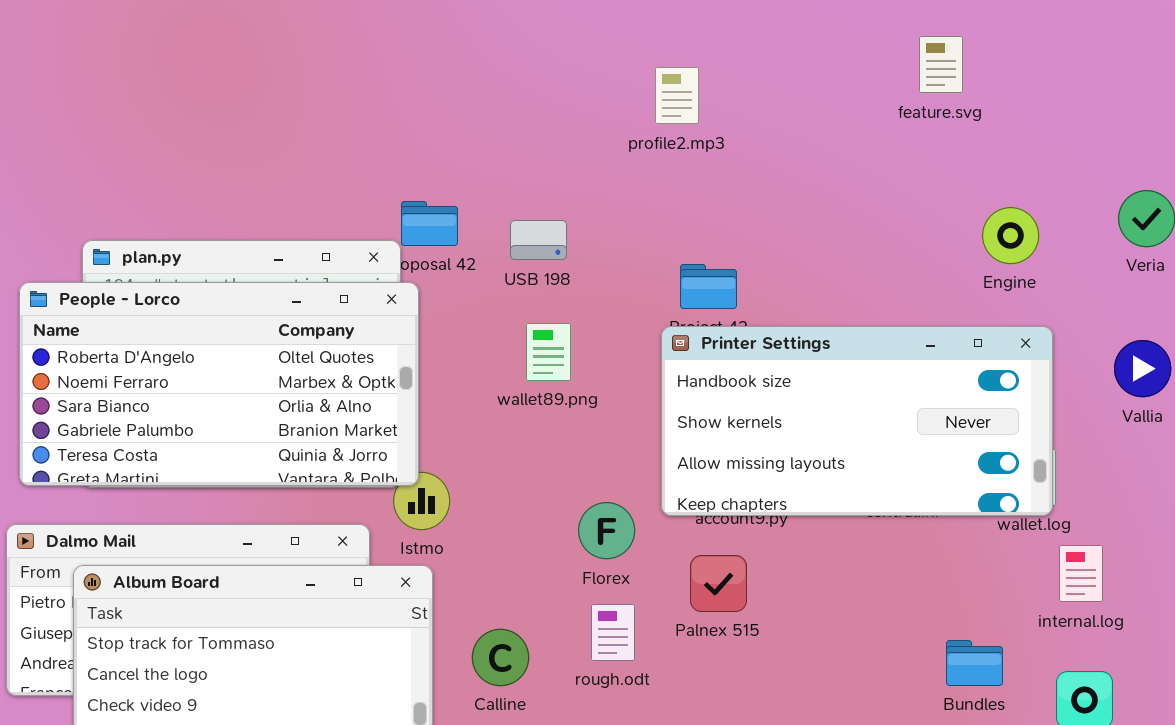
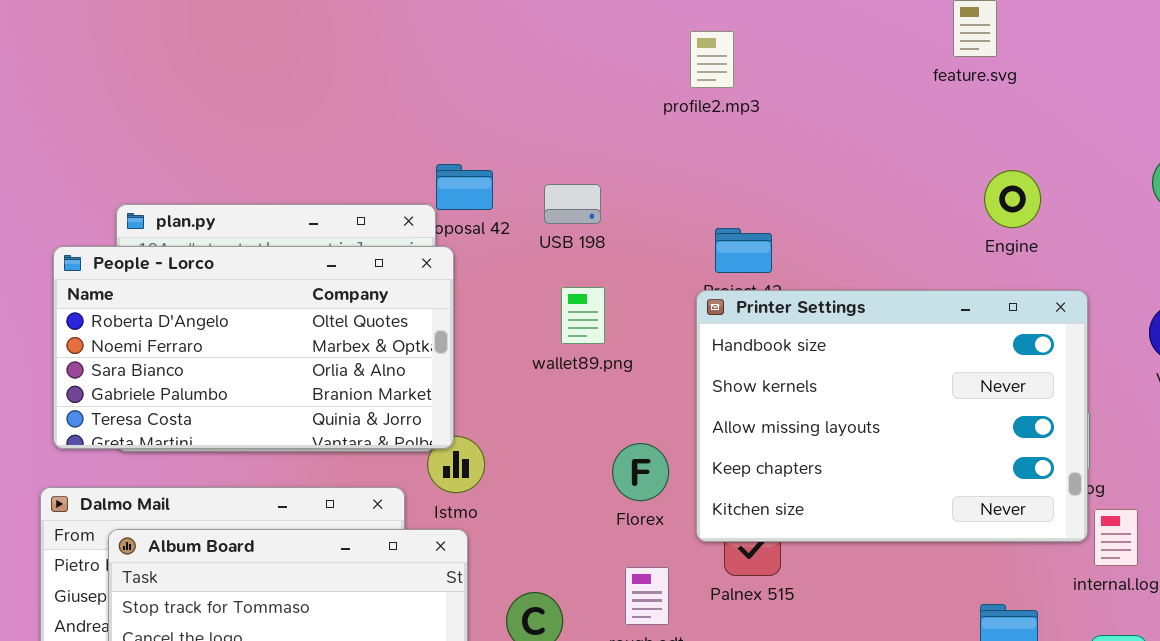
Engine: [982,207,1039,264] -> [984,170,1041,228], moved
Printer Settings: [661,326,1053,516] -> [696,290,1088,542], resized
Florex: [578,502,635,559] -> [612,443,669,501], moved

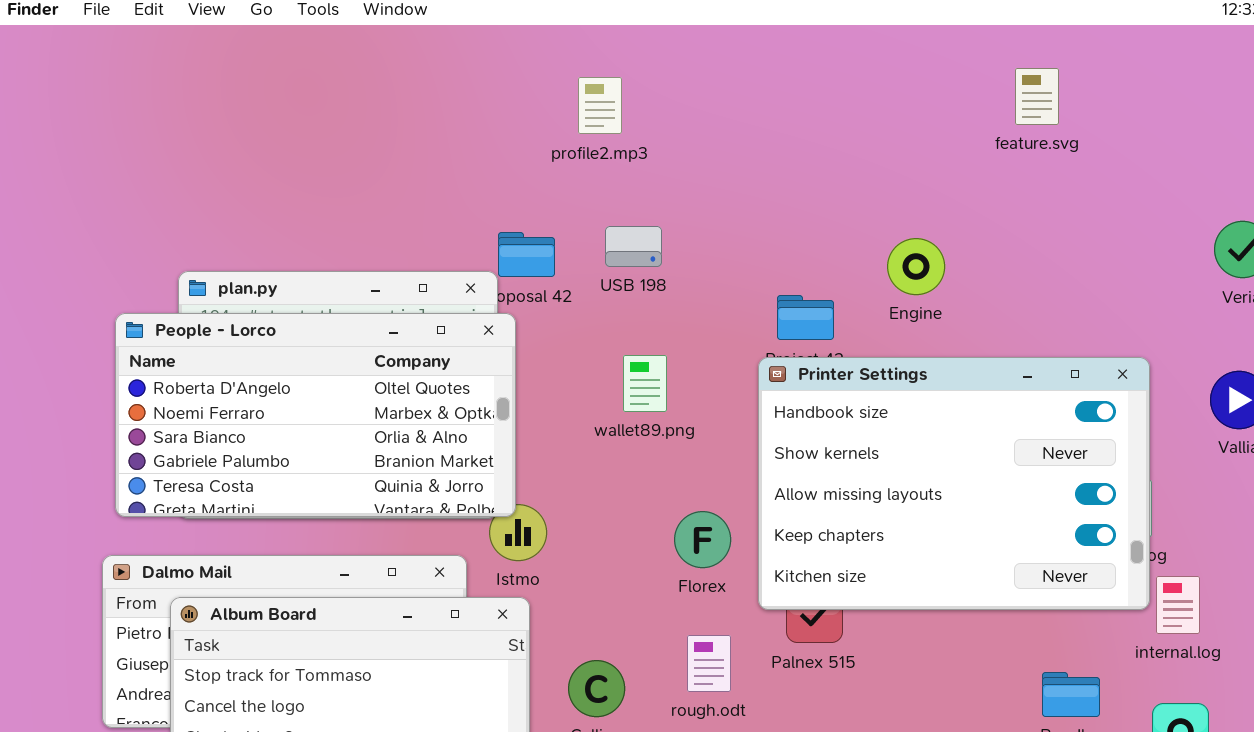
profile2.mp3: [690,31,734,88] -> [578,77,622,134], moved
Engine: [984,170,1041,228] -> [887,238,945,295], moved
USB 198: [544,184,601,224] -> [605,226,662,267], moved

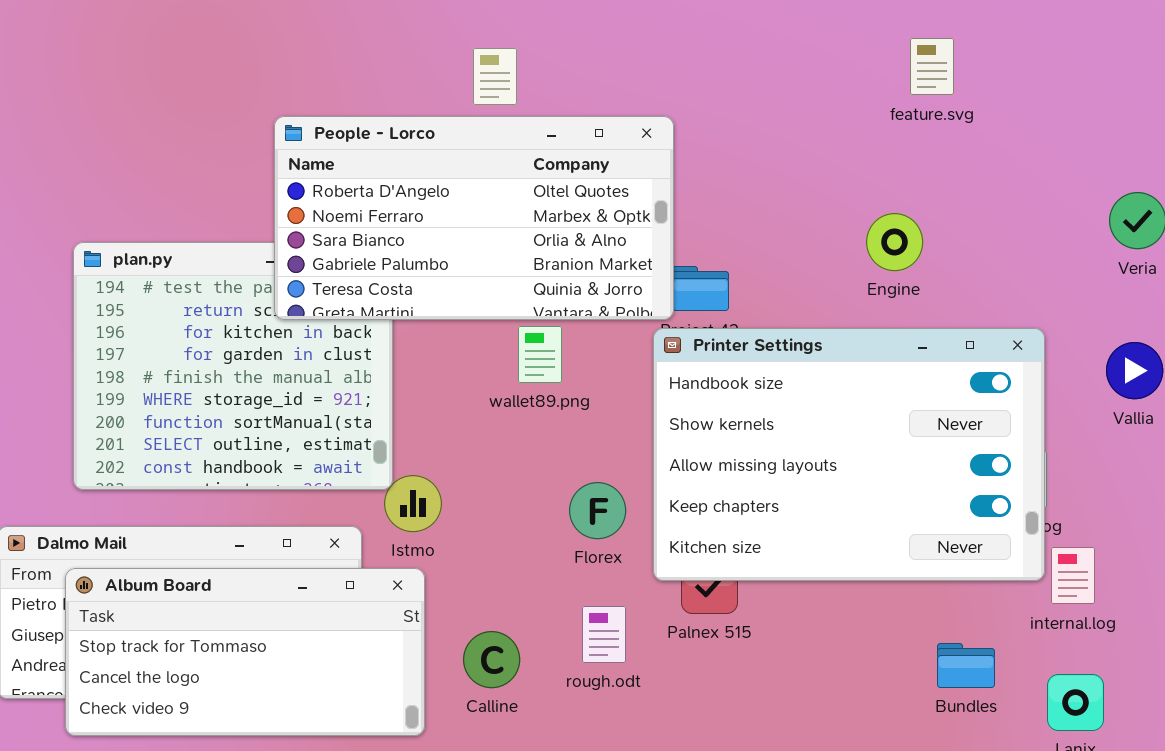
Engine: [887,238,945,295] -> [866,213,923,271], moved
People - Lorco: [115,313,516,517] -> [274,116,674,320], moved

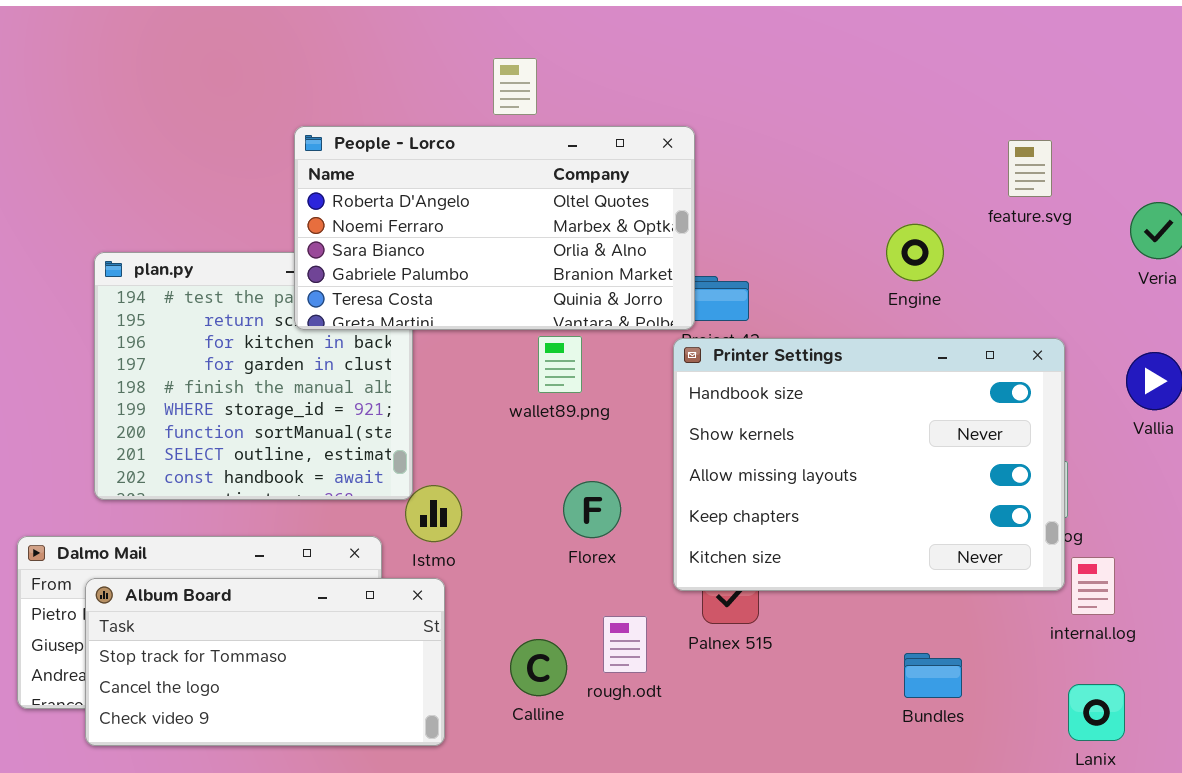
feature.svg: [910,38,954,95] -> [1008,140,1052,197], moved
Florex: [569,482,626,539] -> [563,481,621,538], moved
Calline: [463,631,520,688] -> [510,639,567,696], moved
Bundles: [937,643,995,688] -> [904,653,962,698], moved

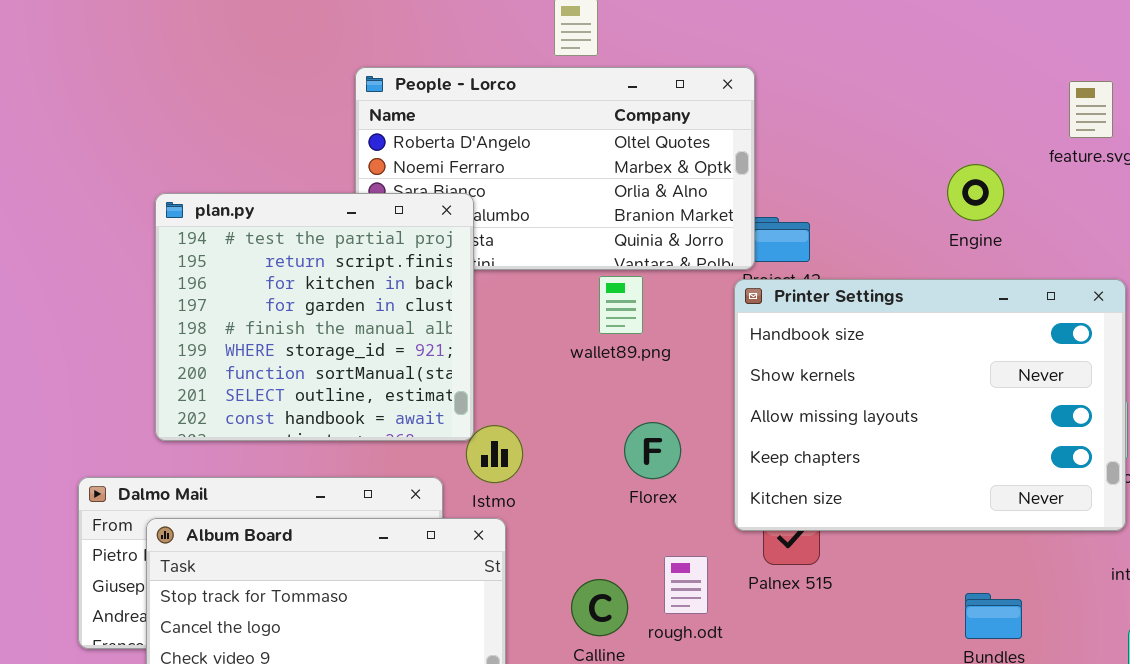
plan.py: [94,252,413,500] -> [155,193,474,441], raised

